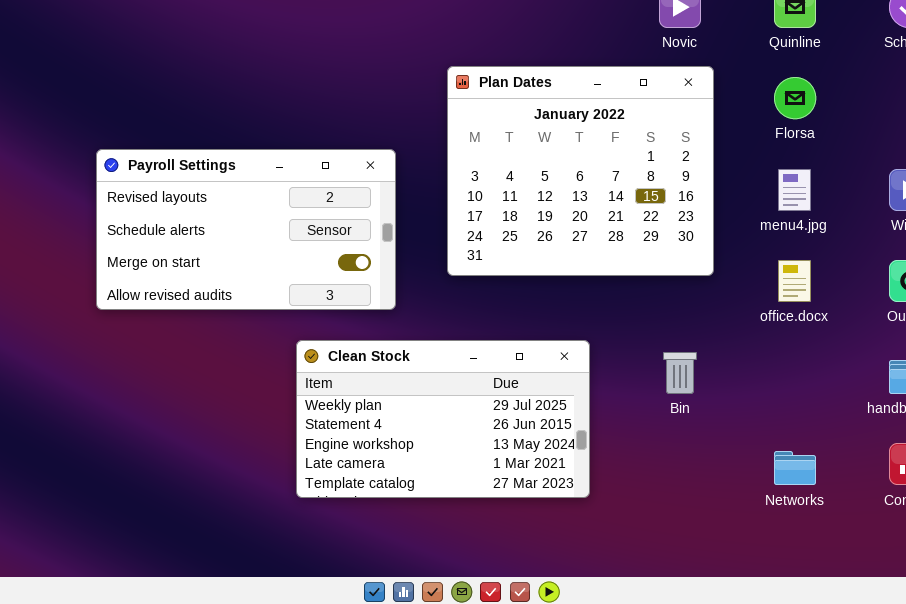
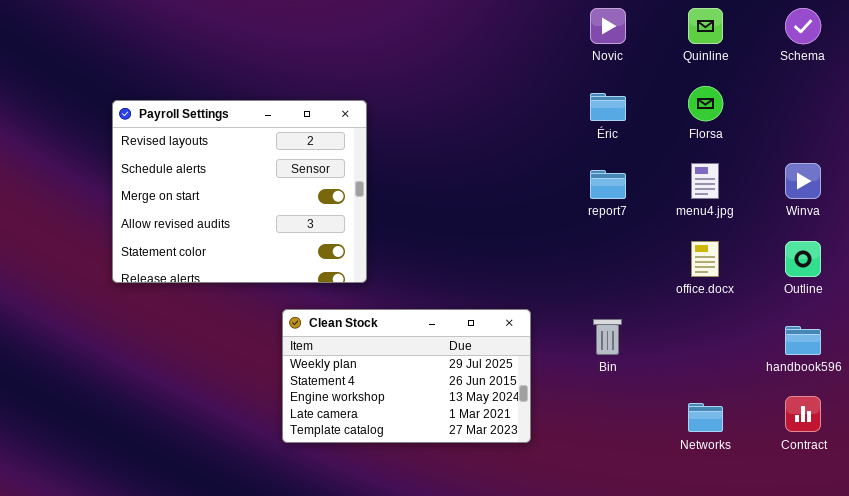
Plan Dates: [447,66,714,276] -> none, closed
Payroll Settings: [96,149,396,310] -> [112,100,367,283], resized

